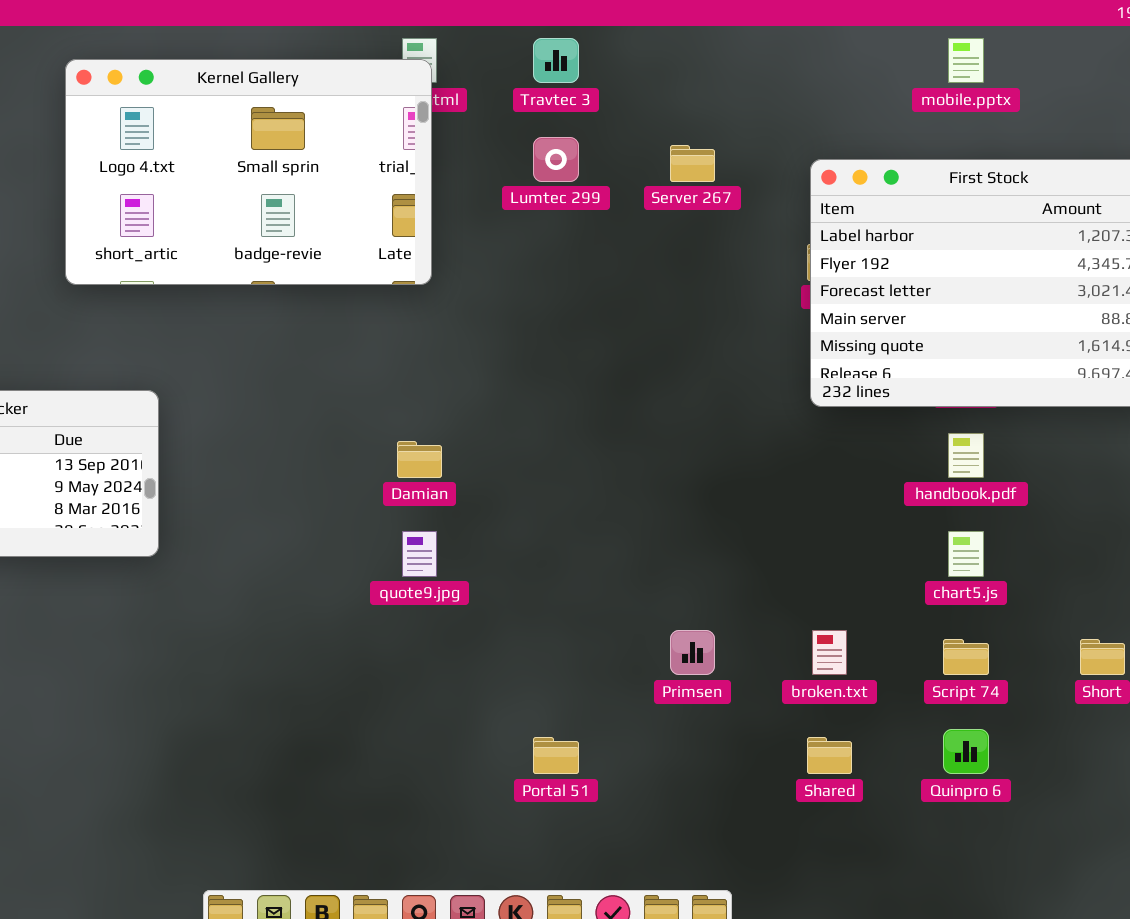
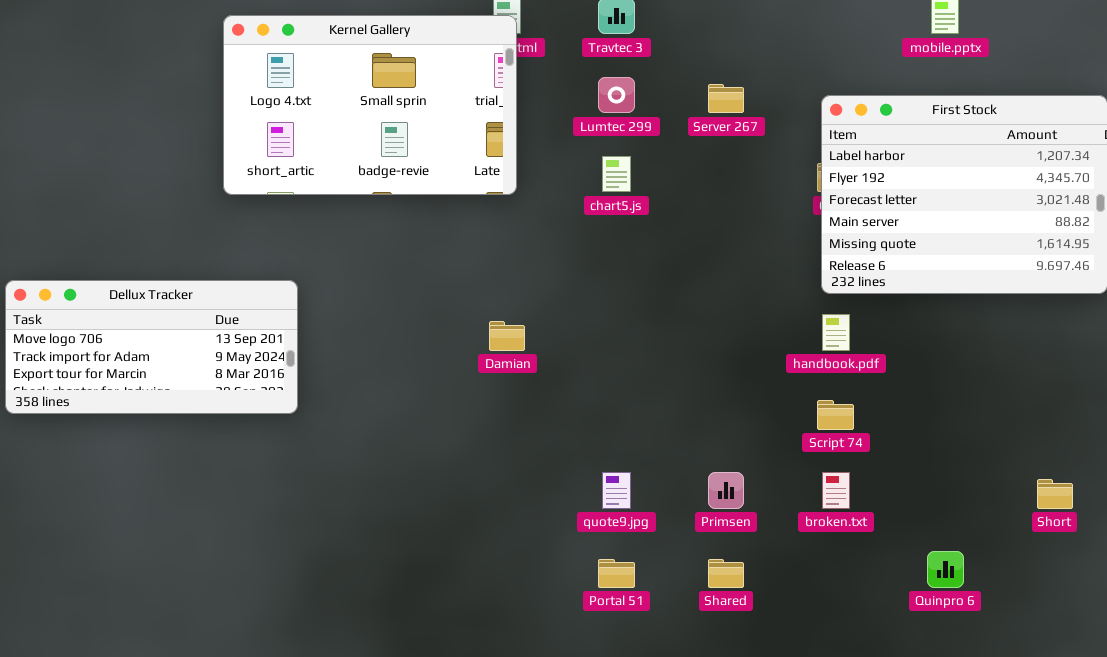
handbook.pdf: [948,433,984,478] -> [822,314,850,351], moved
quote9.jpg: [402,531,437,577] -> [602,472,631,509], moved
chart5.js: [948,531,984,577] -> [602,156,631,192], moved
Script 74: [943,639,989,675] -> [817,400,854,430], moved
Shared: [807,737,852,774] -> [708,559,744,588], moved

